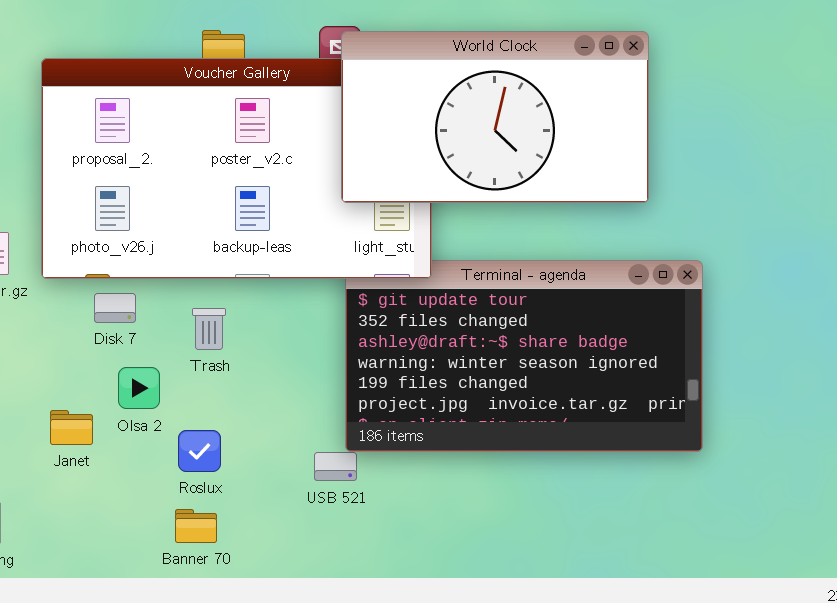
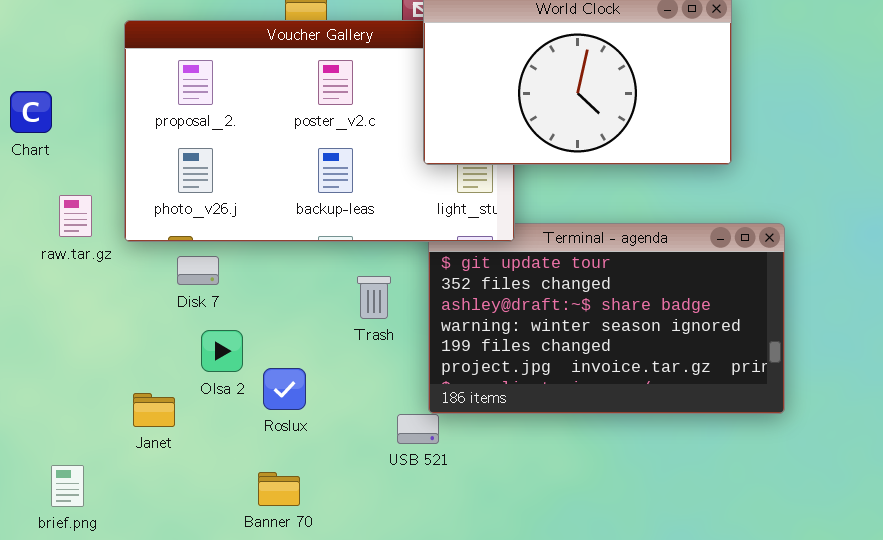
Trash: [192,308,226,350] -> [357,276,391,319], moved
Janet: [50,410,93,445] -> [133,393,175,427], moved
Roslux: [178,430,221,472] -> [263,368,306,410], moved

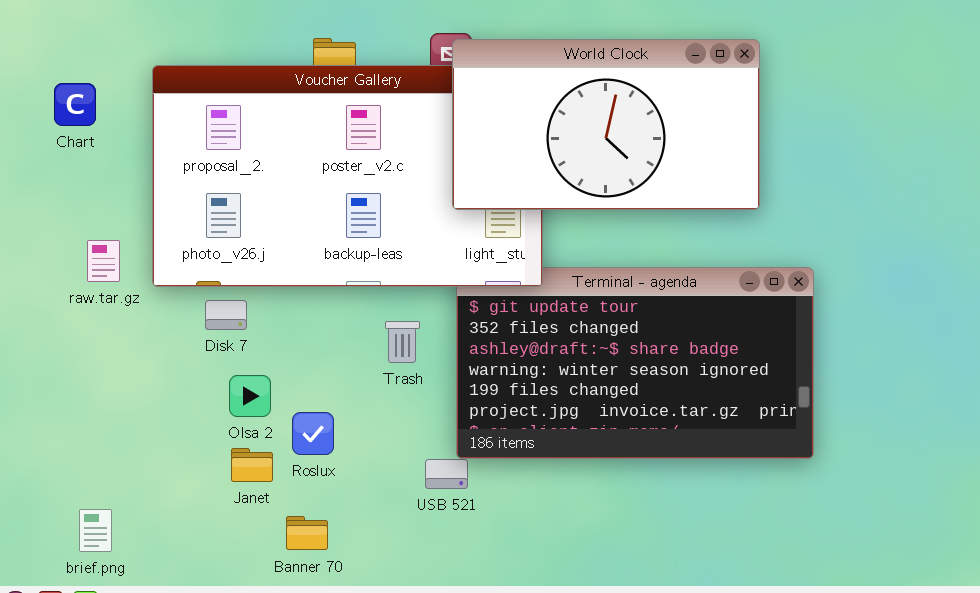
Chart: [10,91,52,133] -> [54,83,96,126], moved
Janet: [133,393,175,427] -> [231,448,273,482], moved

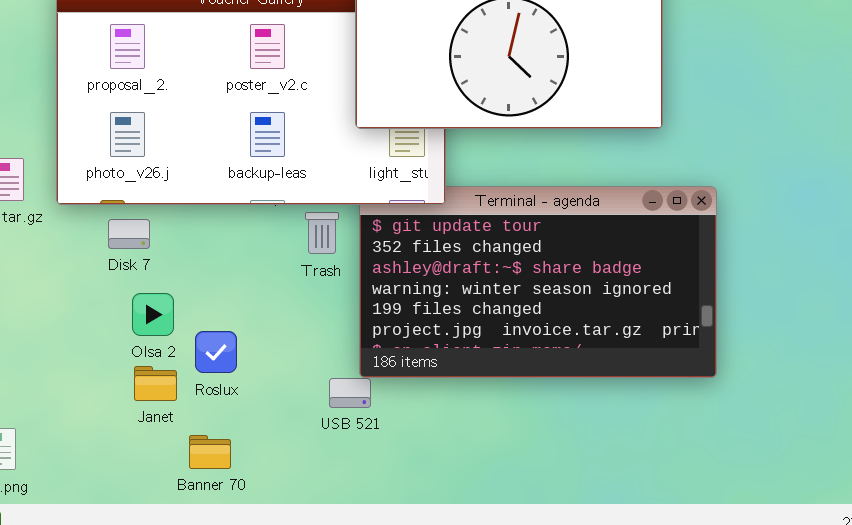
Trash: [385,321,420,363] -> [305,212,339,254], moved

